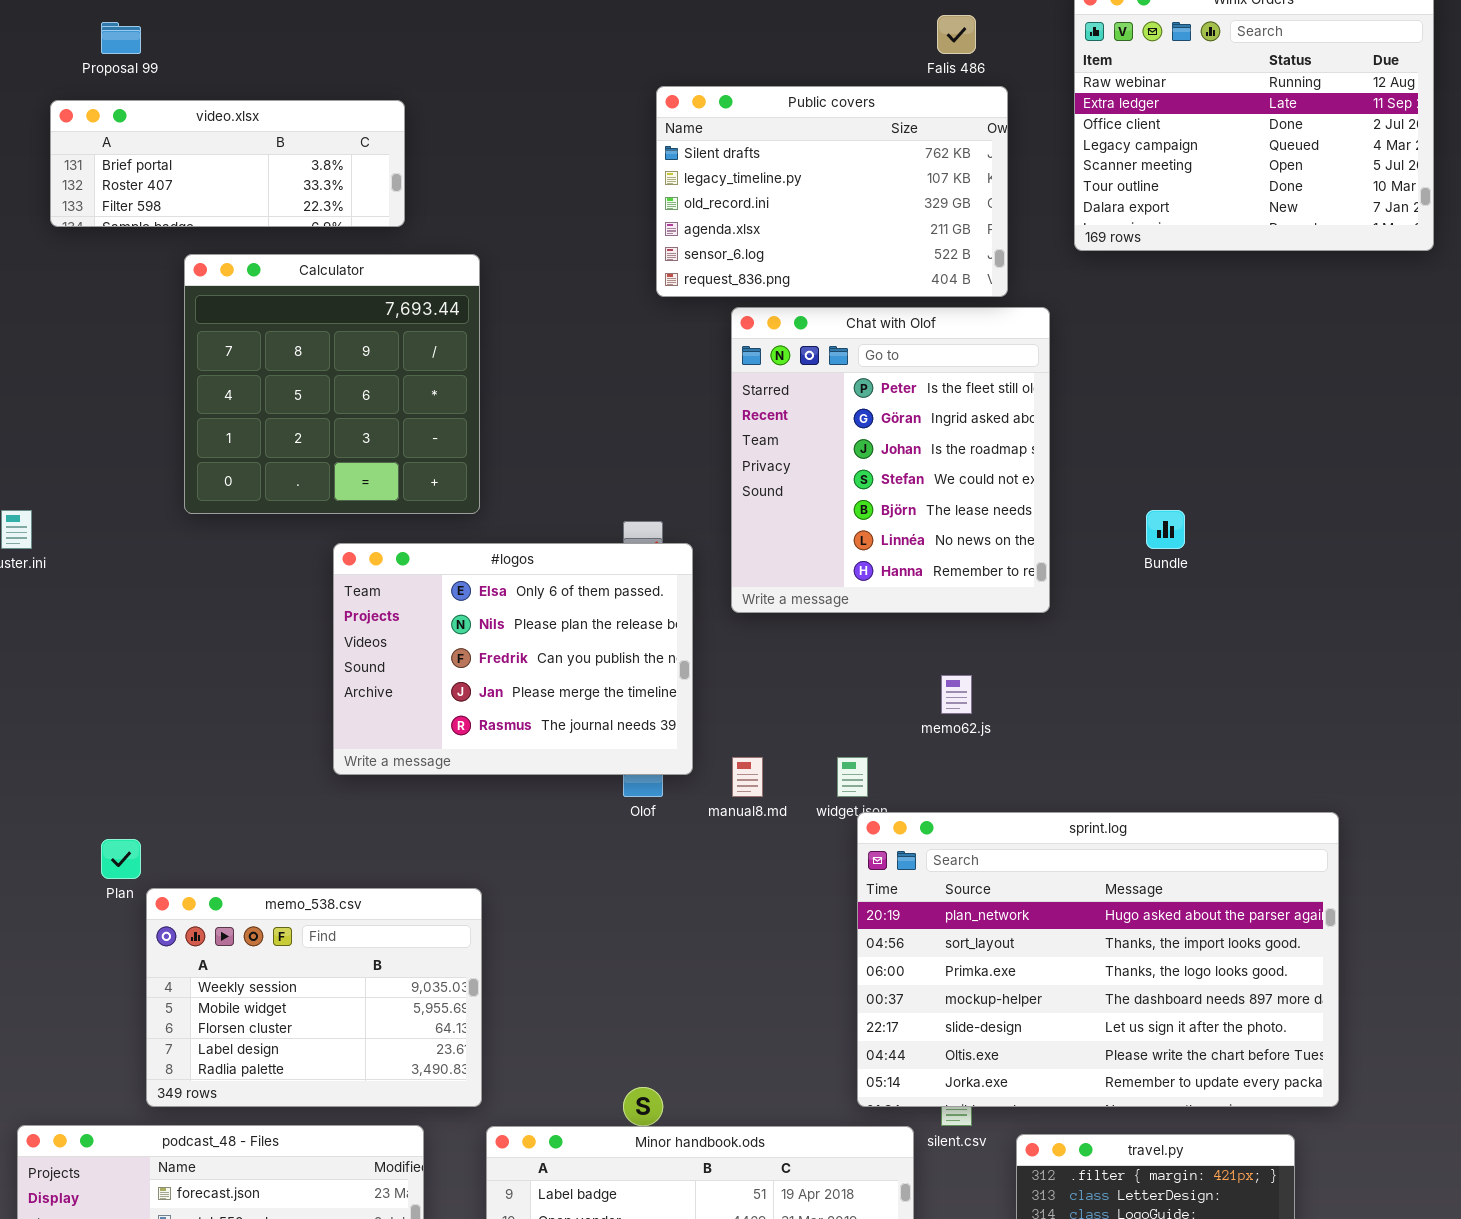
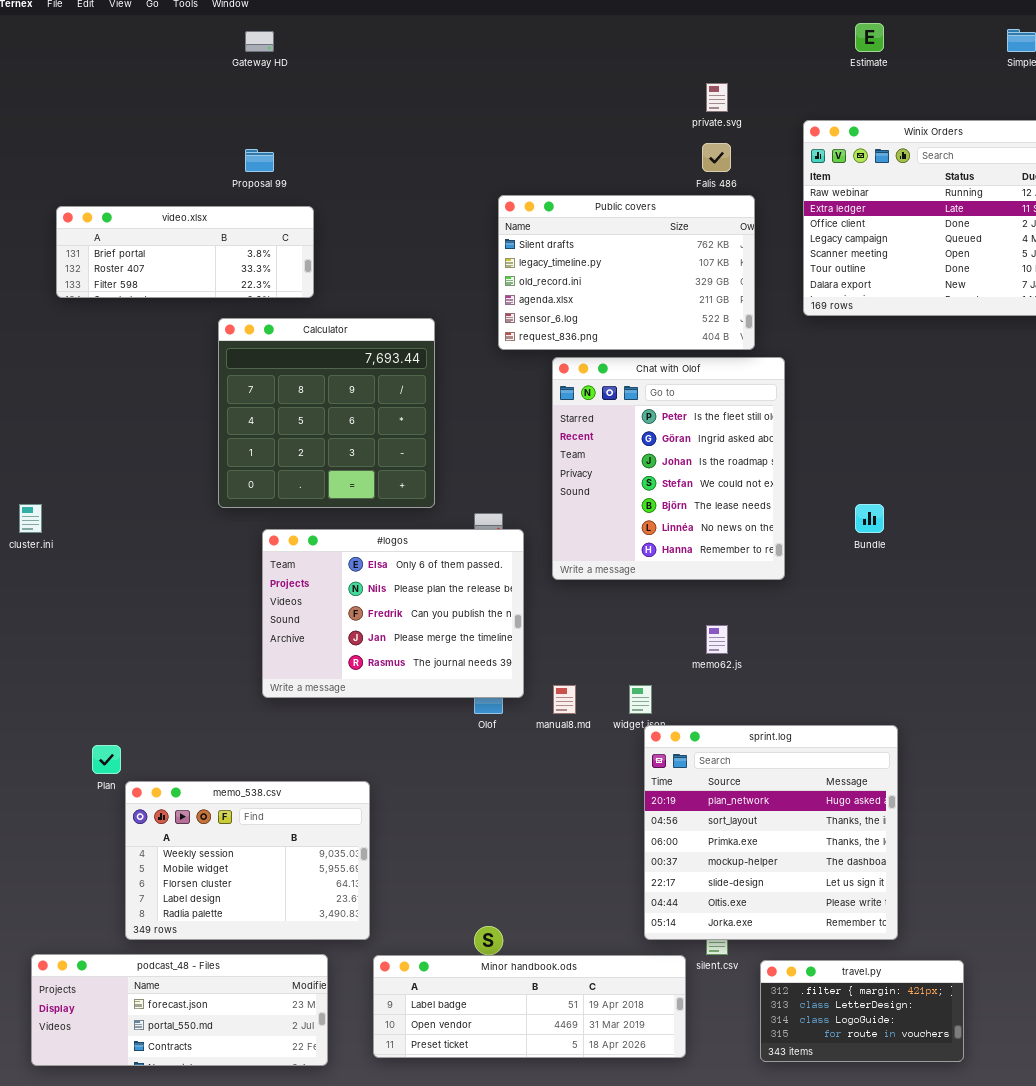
Proposal 99: [101,22,141,54] -> [245,149,274,172], moved
Calculator: [184,254,480,514] -> [218,318,435,508], moved
sprint.log: [857,812,1339,1107] -> [644,725,898,940], resized

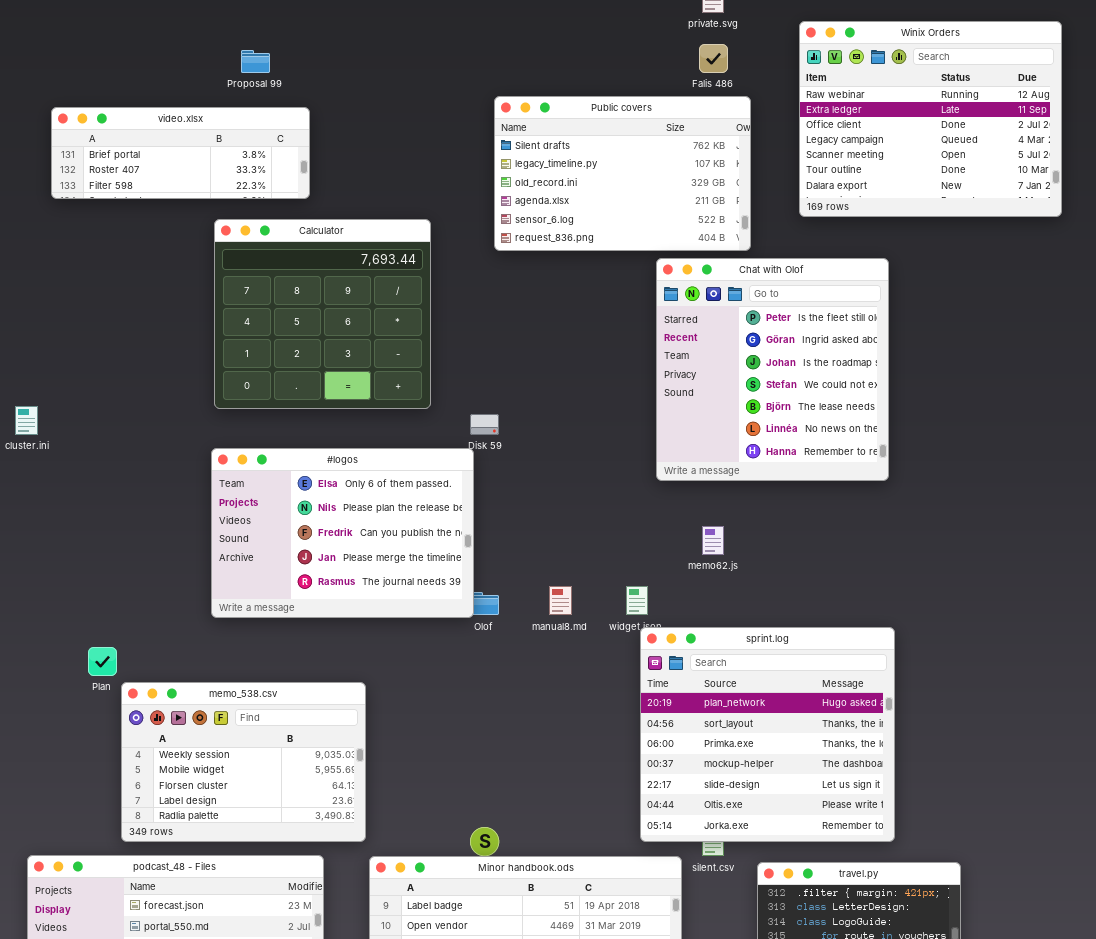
Chat with Olof: [552,357,785,580] -> [656,258,889,481], moved
#logos: [262,529,524,698] -> [211,448,474,618], moved

